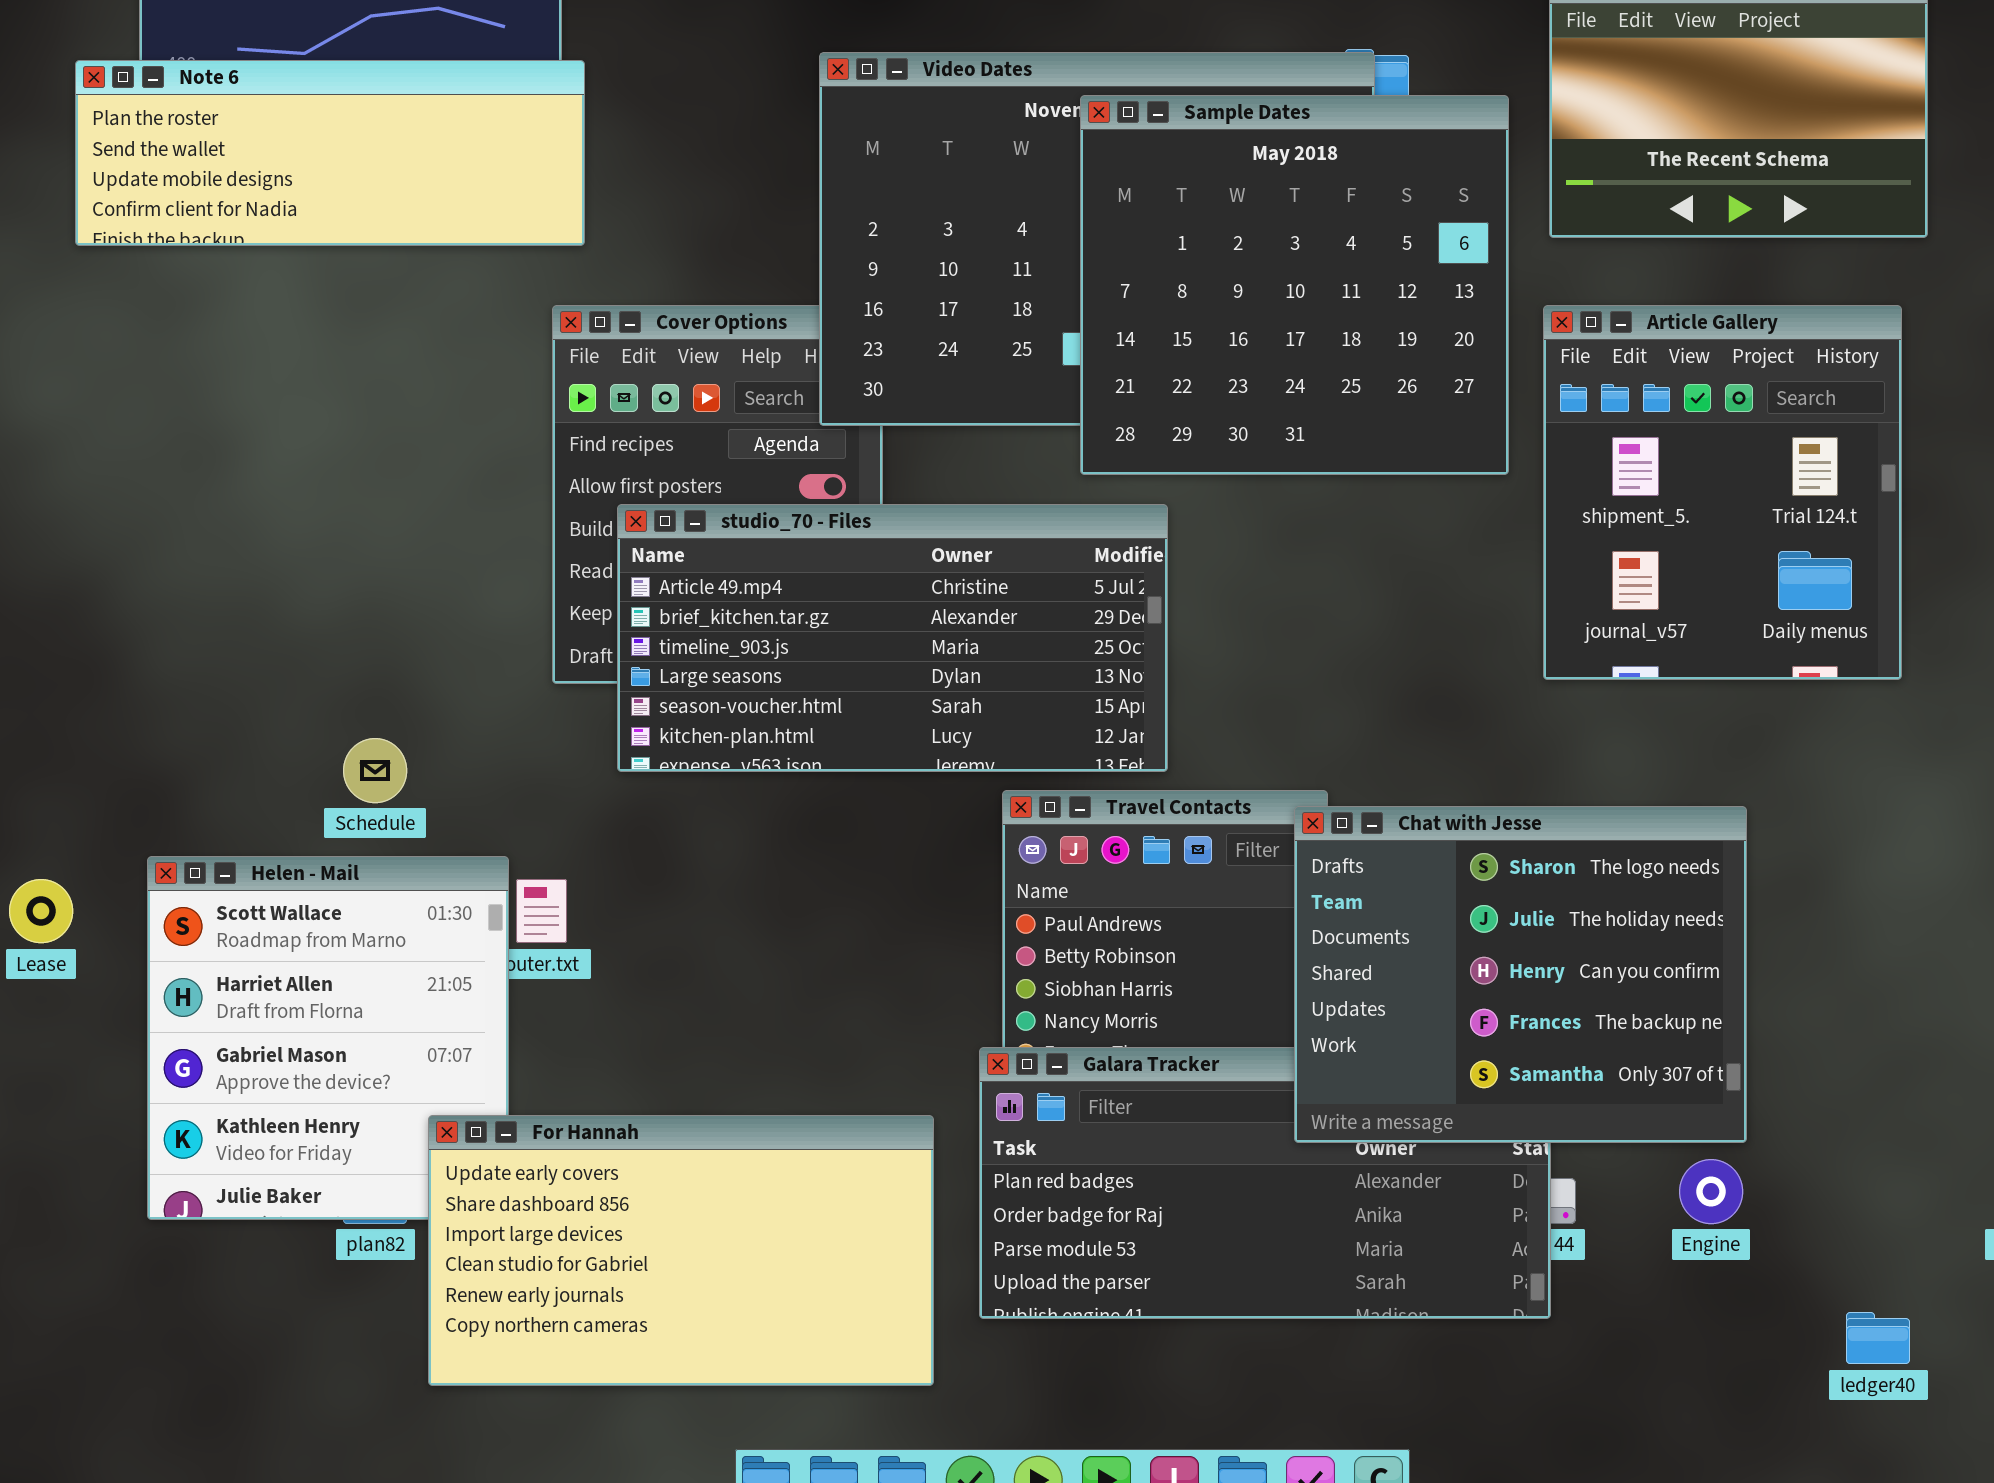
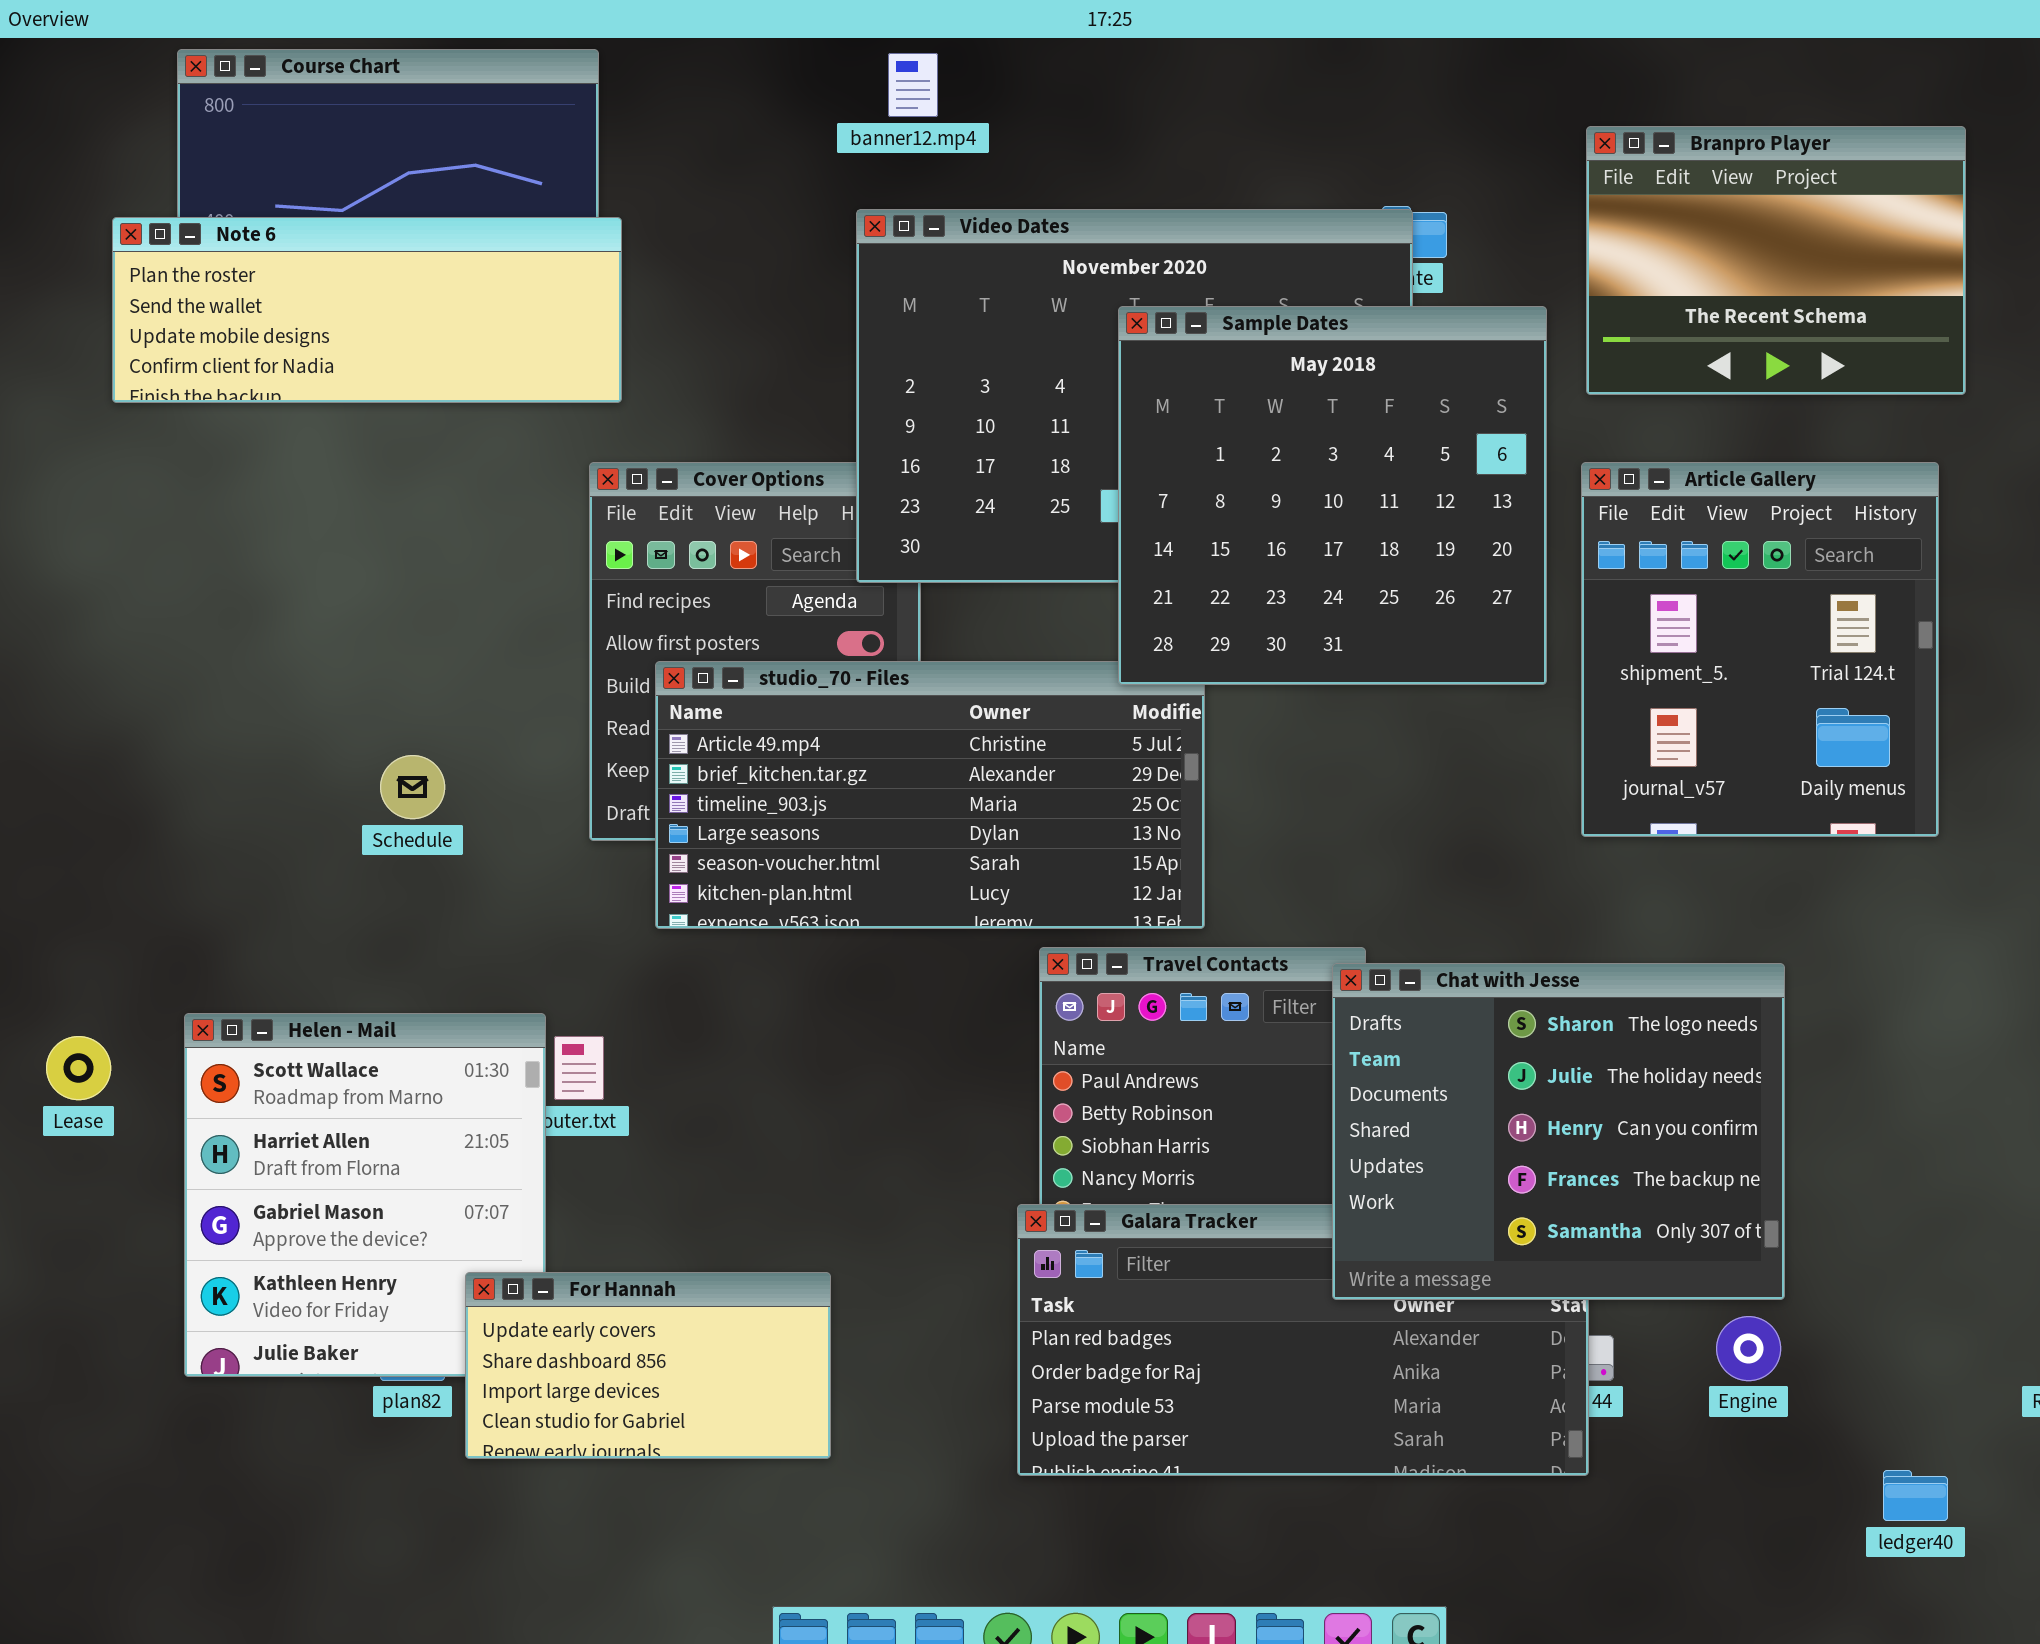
Sample Dates: [1080,95,1509,475] -> [1118,306,1547,685], moved
Schedule: [343,738,407,803] -> [380,755,445,819], moved
For Hannah: [428,1115,934,1386] -> [465,1272,831,1459], resized

